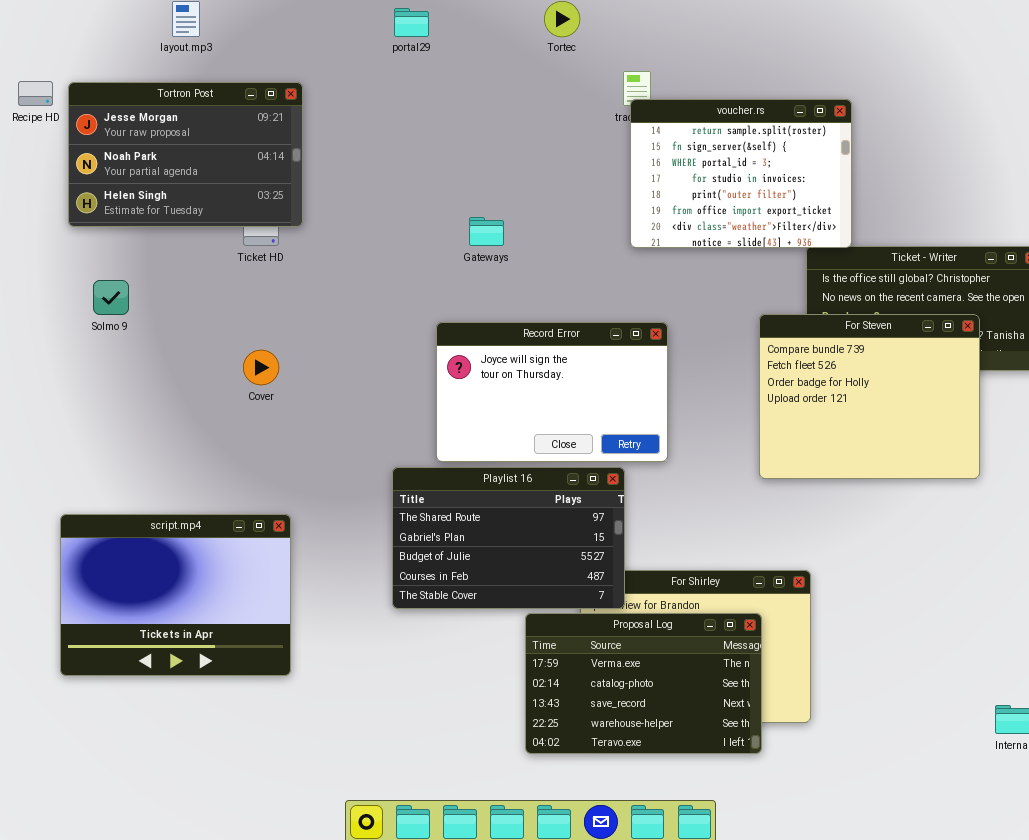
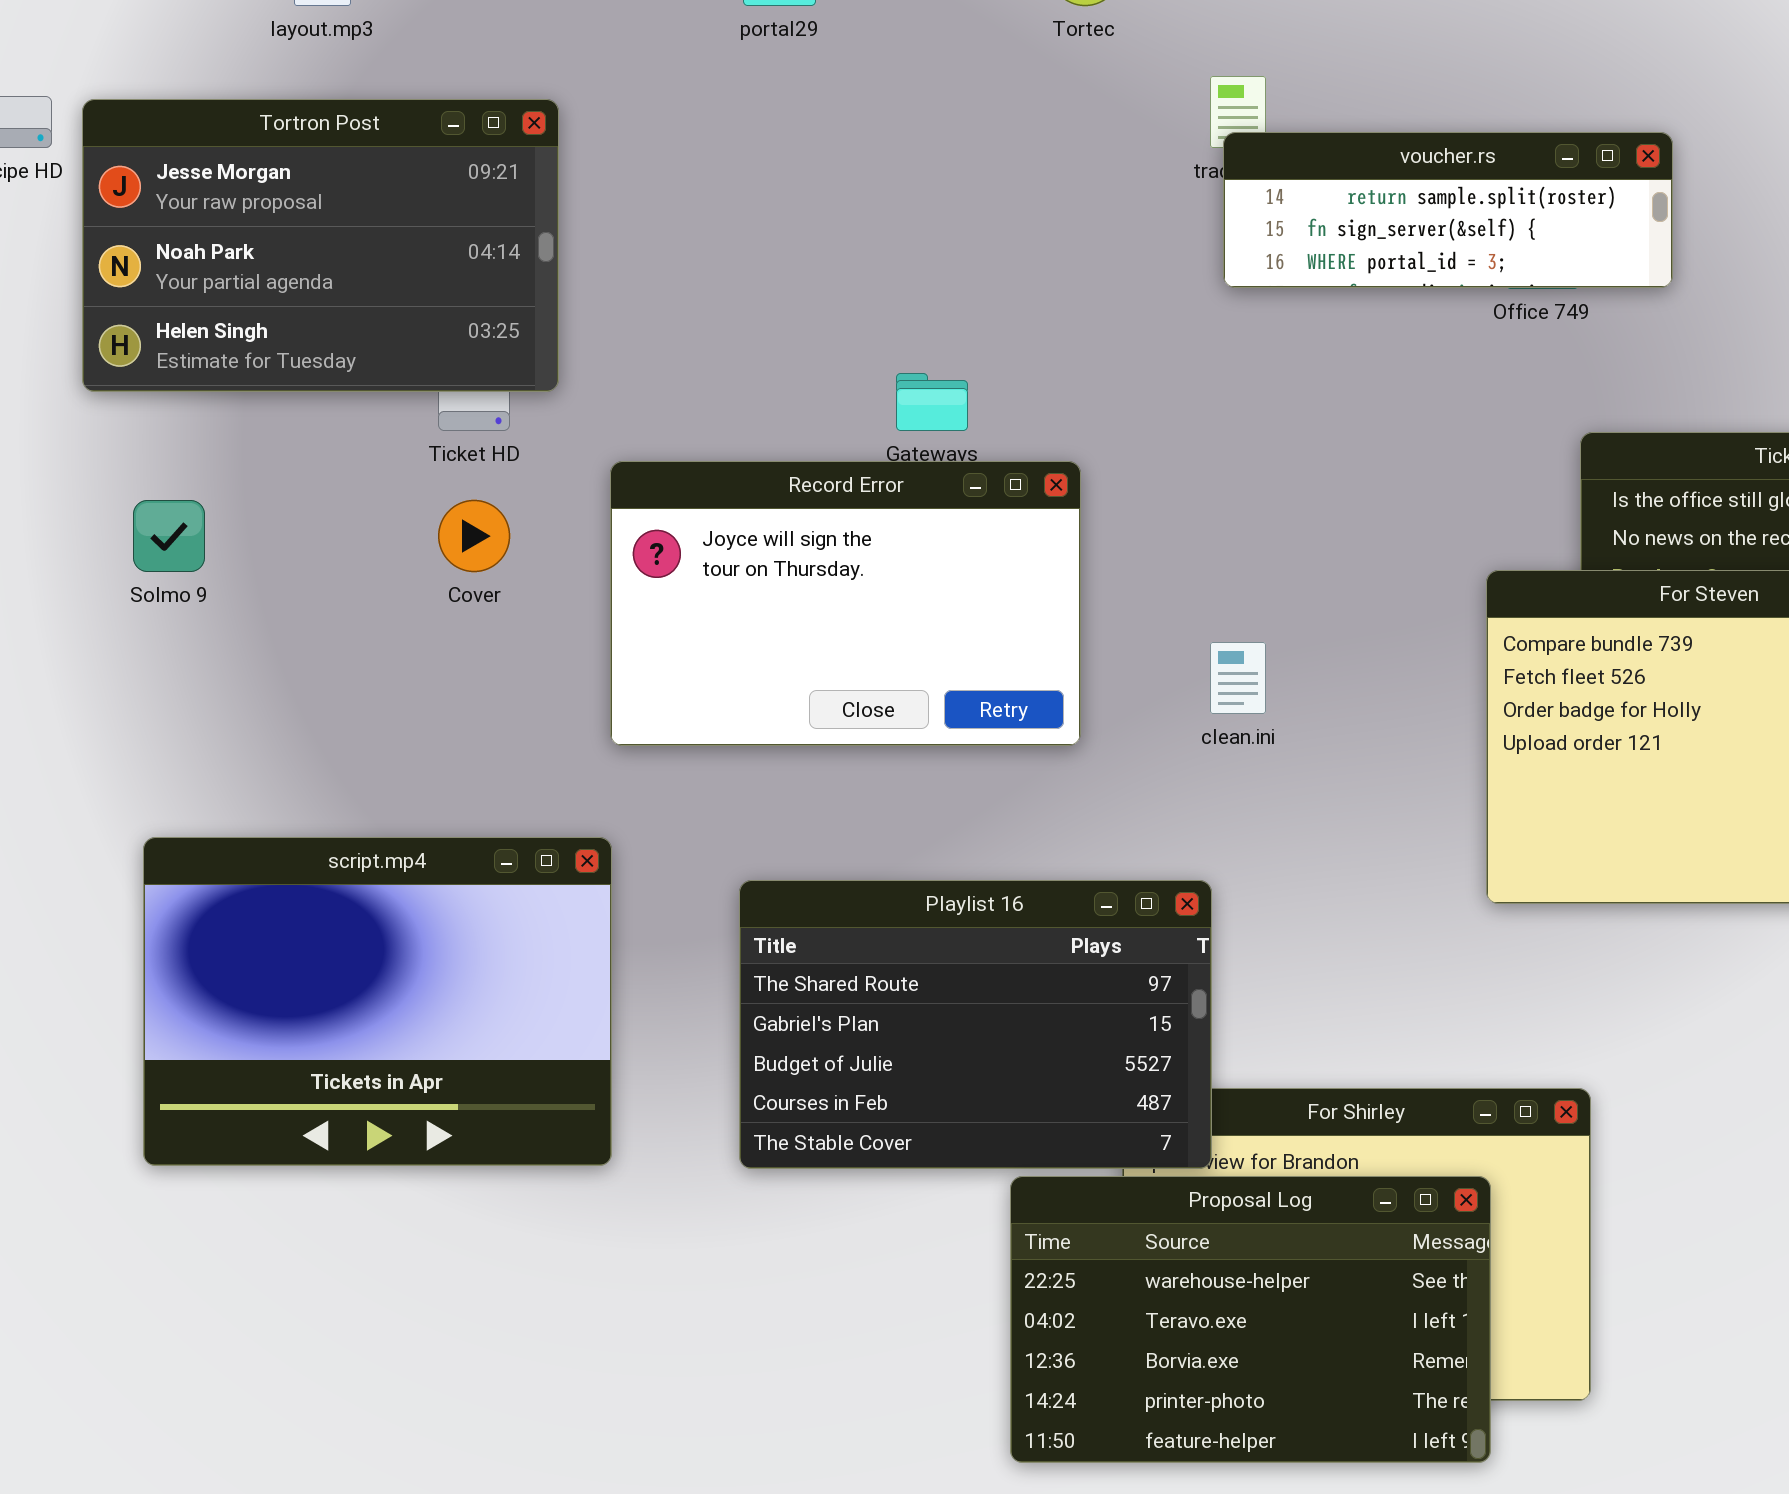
voucher.rs: [630,99,852,248] -> [1223,132,1673,288], resized
Record Error: [436,322,668,462] -> [610,461,1081,746], moved
Cover: [243,350,279,385] -> [438,500,510,572], moved
script.mp4: [60,514,291,676] -> [143,837,612,1166], moved
Proposal Log: [525,613,762,754] -> [1010,1176,1491,1463], scrolled down 3 rows

